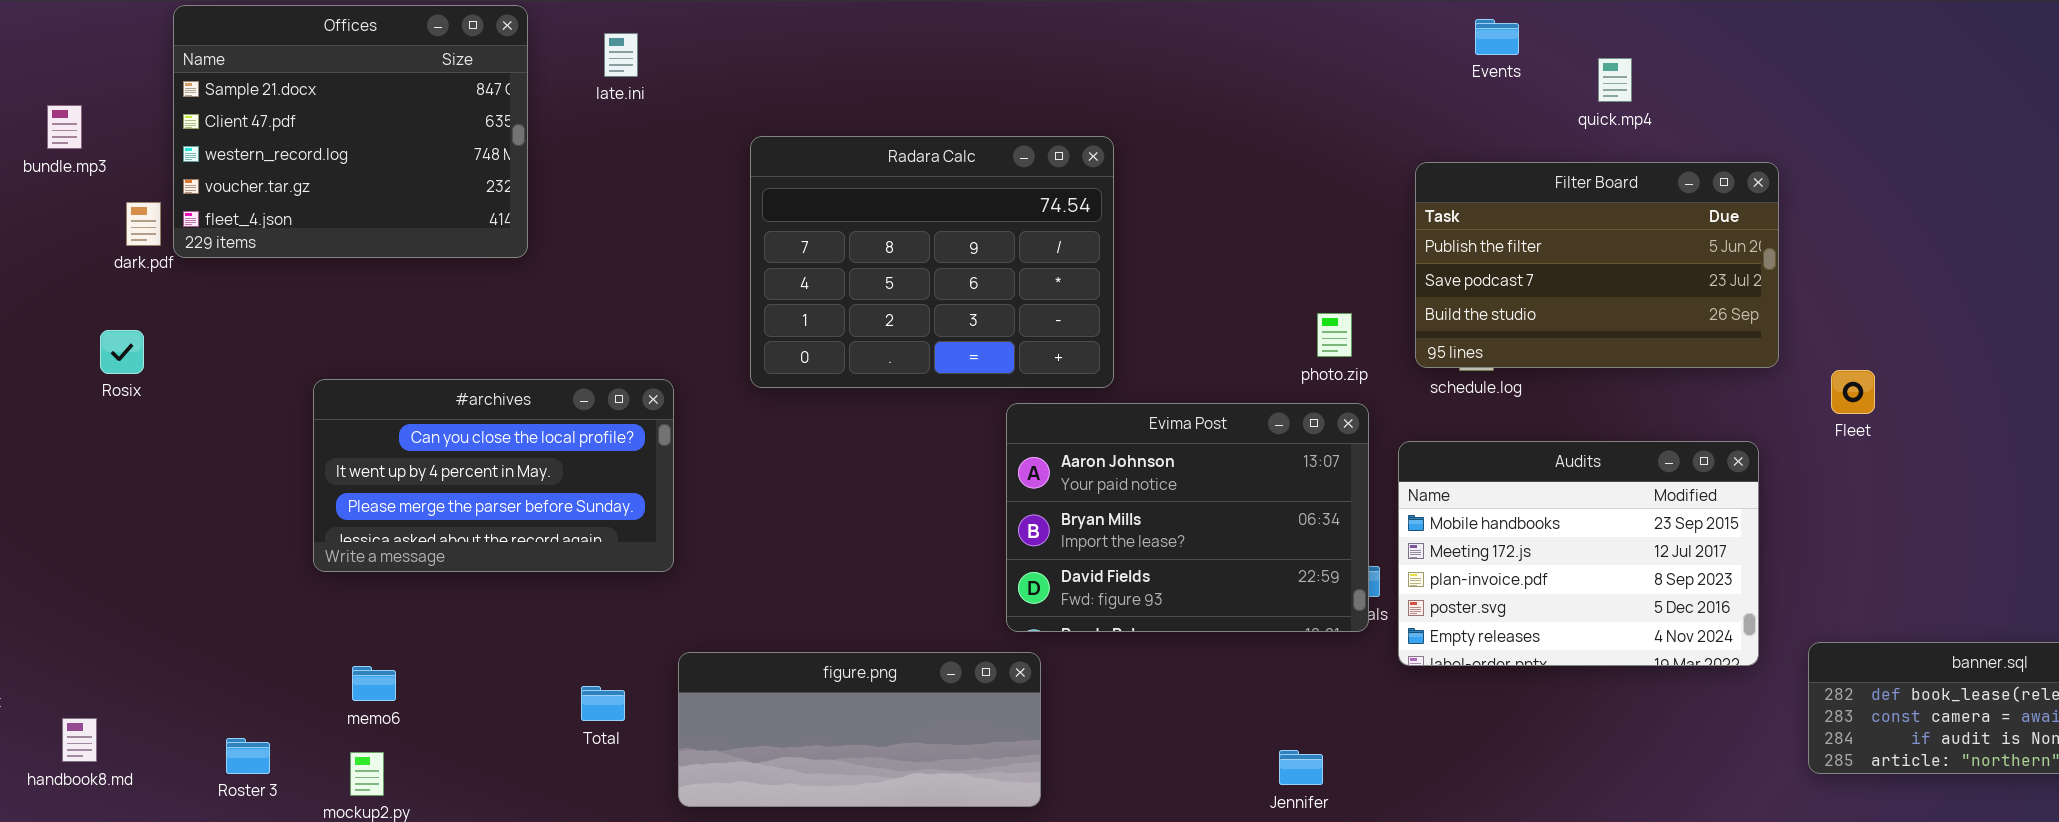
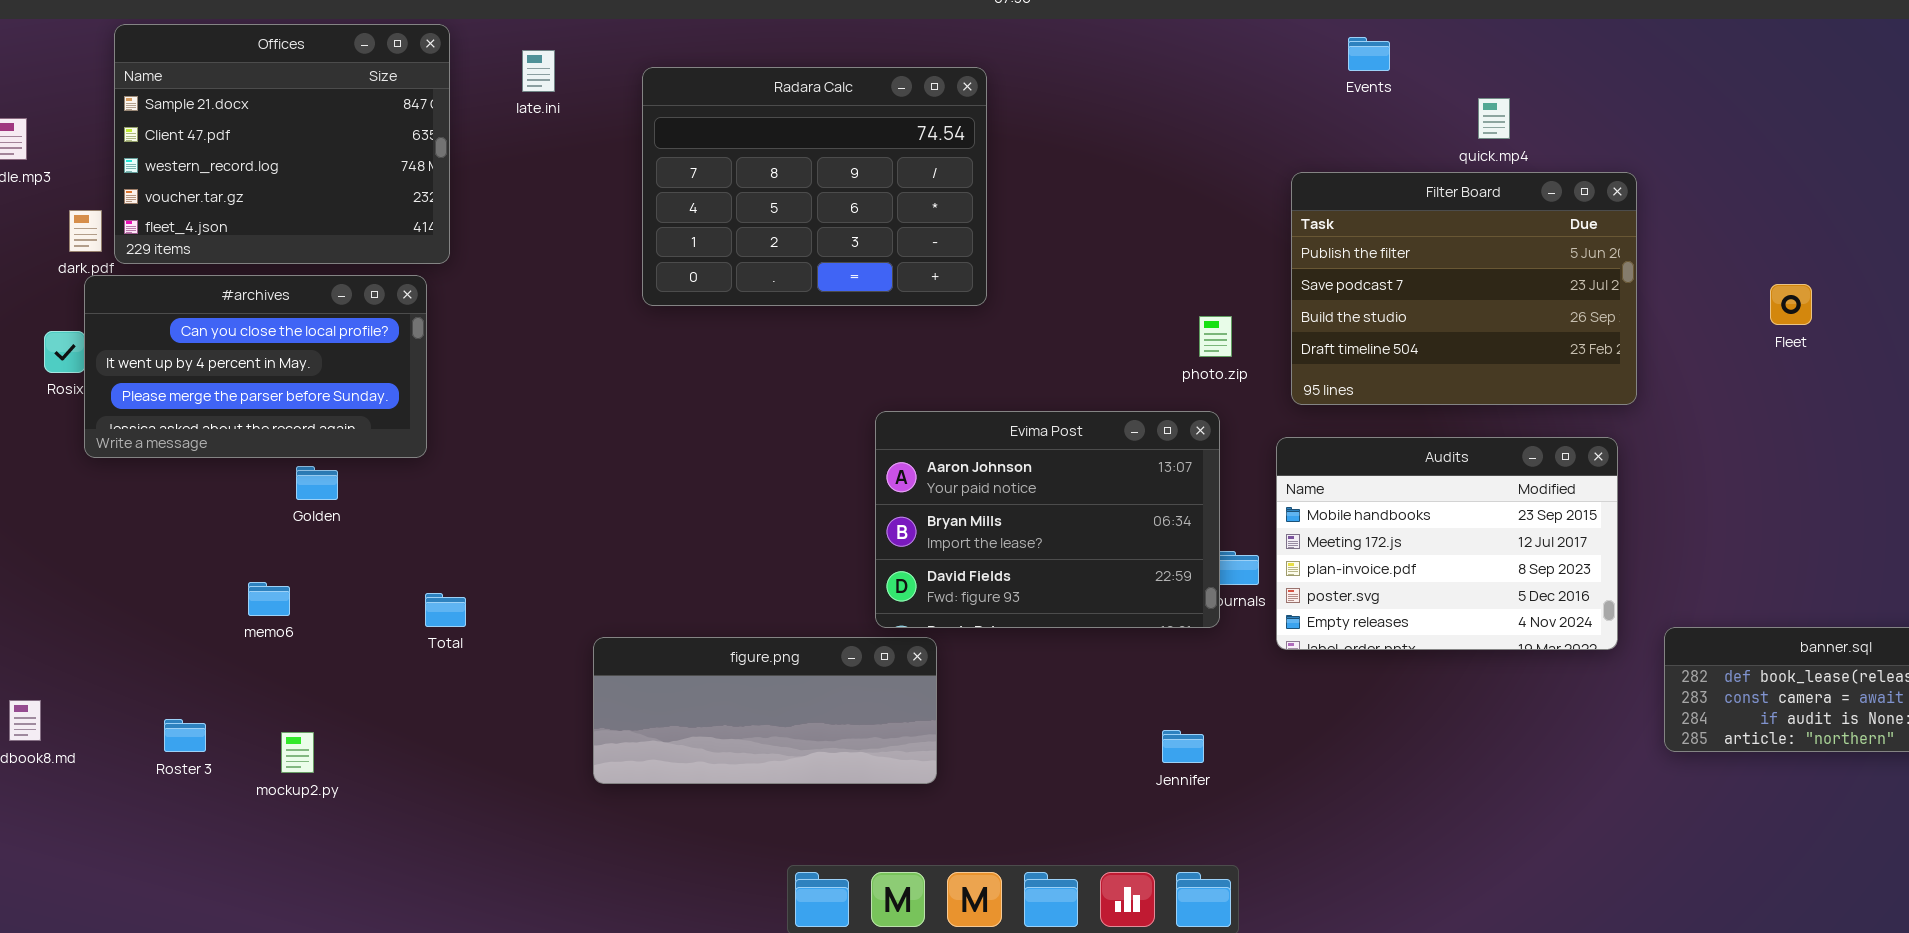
quick.mp4: [1598,58,1632,102] -> [1478,98,1510,139], moved
Radara Calc: [750,136,1114,388] -> [642,67,987,306], moved
Filter Board: [1415,162,1779,368] -> [1291,172,1637,405], resized
Fleet: [1831,370,1875,414] -> [1770,284,1812,325], moved
#archives: [313,379,674,572] -> [84,275,427,458], moved
Evima Post: [1006,403,1369,632] -> [875,411,1220,628], moved
memo6: [352,666,396,701] -> [248,582,290,616], moved
Total: [581,686,625,721] -> [425,593,466,627], moved

